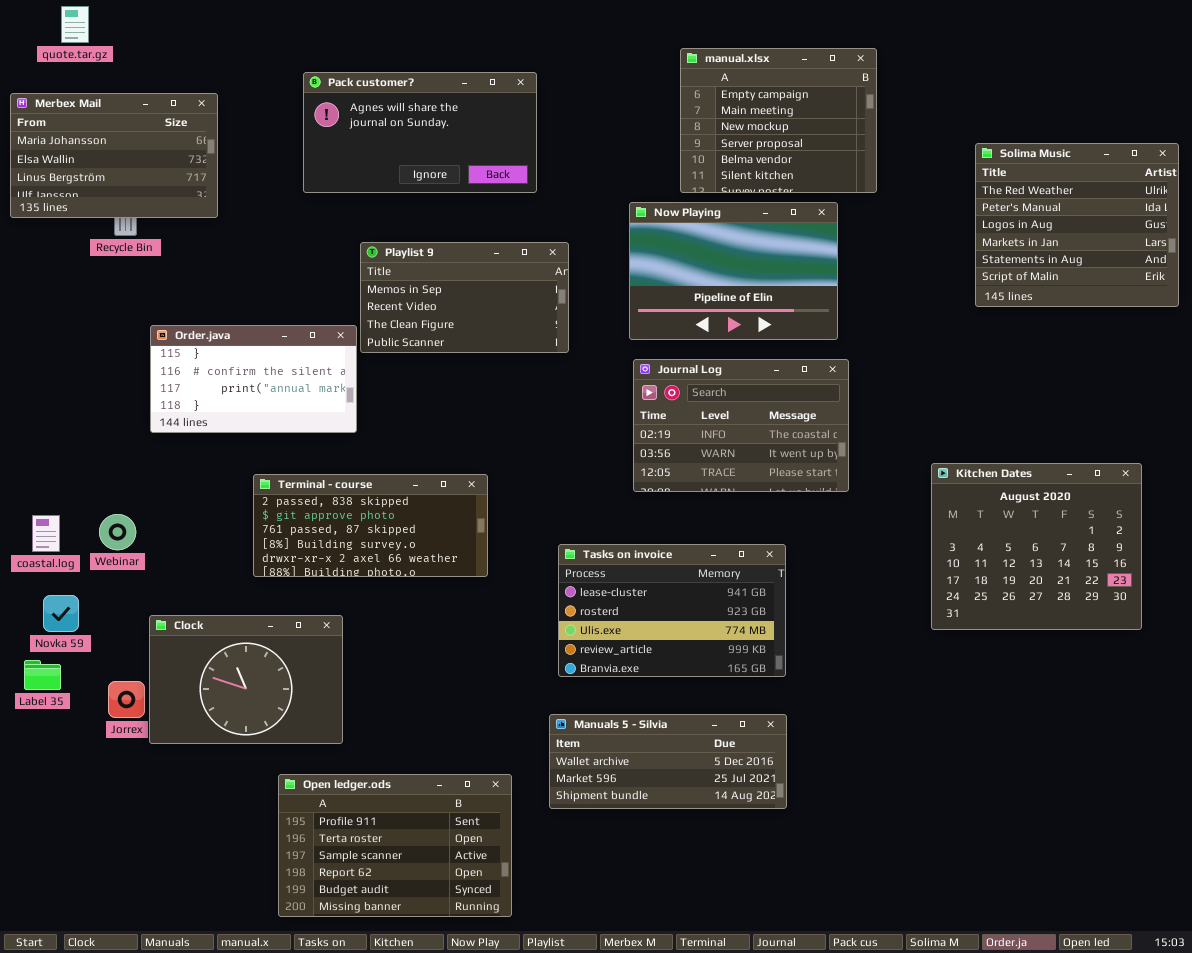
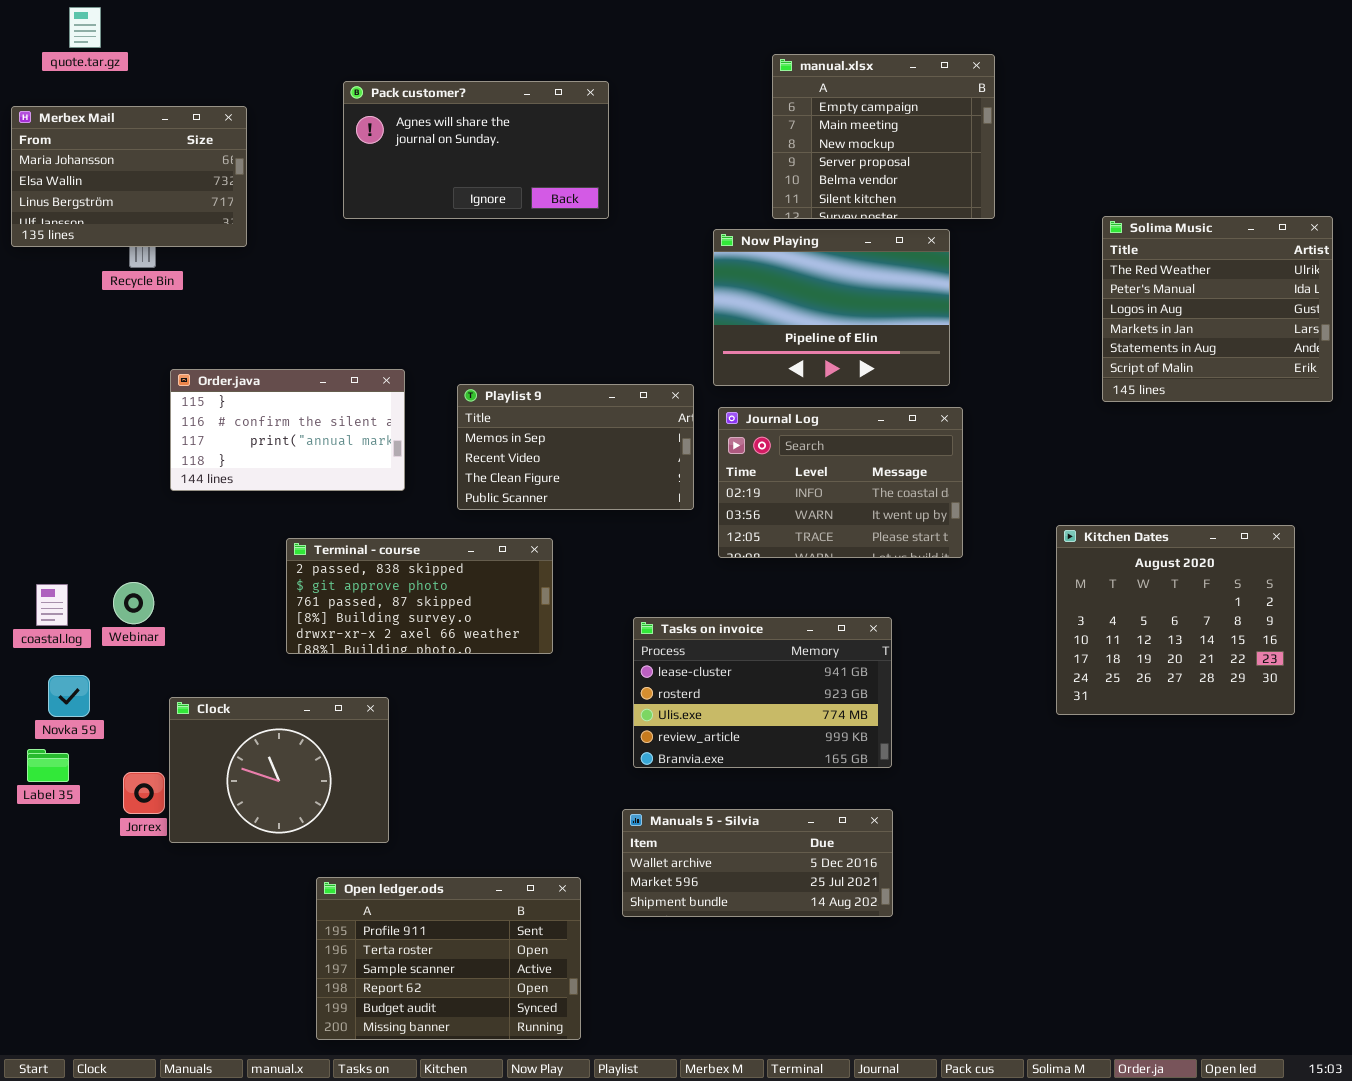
Solima Music: [975,143,1179,307] -> [1102,216,1333,402], moved
Playlist 9: [360,242,569,353] -> [457,384,694,510], moved

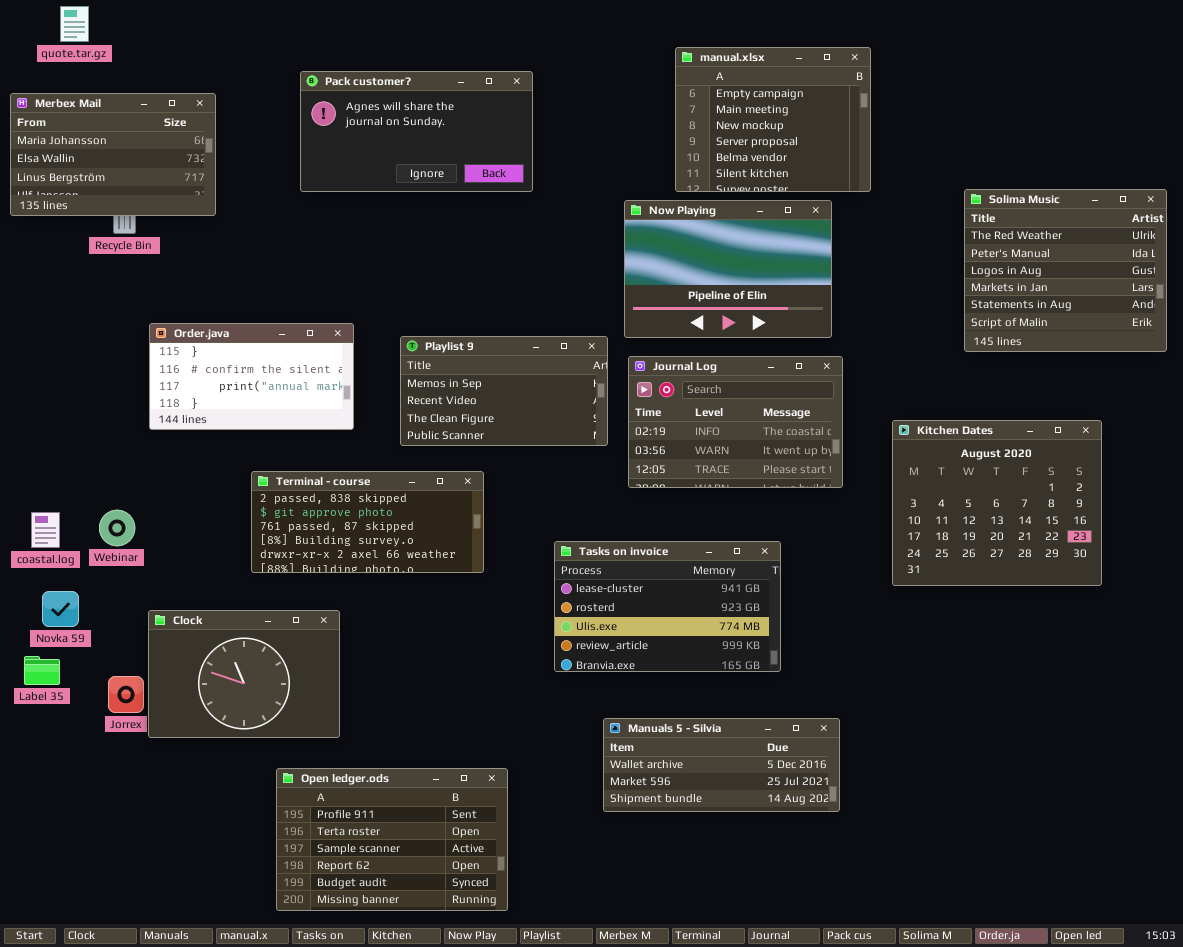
Kitchen Dates: [1056,525,1295,715] -> [892,420,1102,586], moved
Manuals 5 - Silvia: [622,809,893,917] -> [603,718,840,812], moved

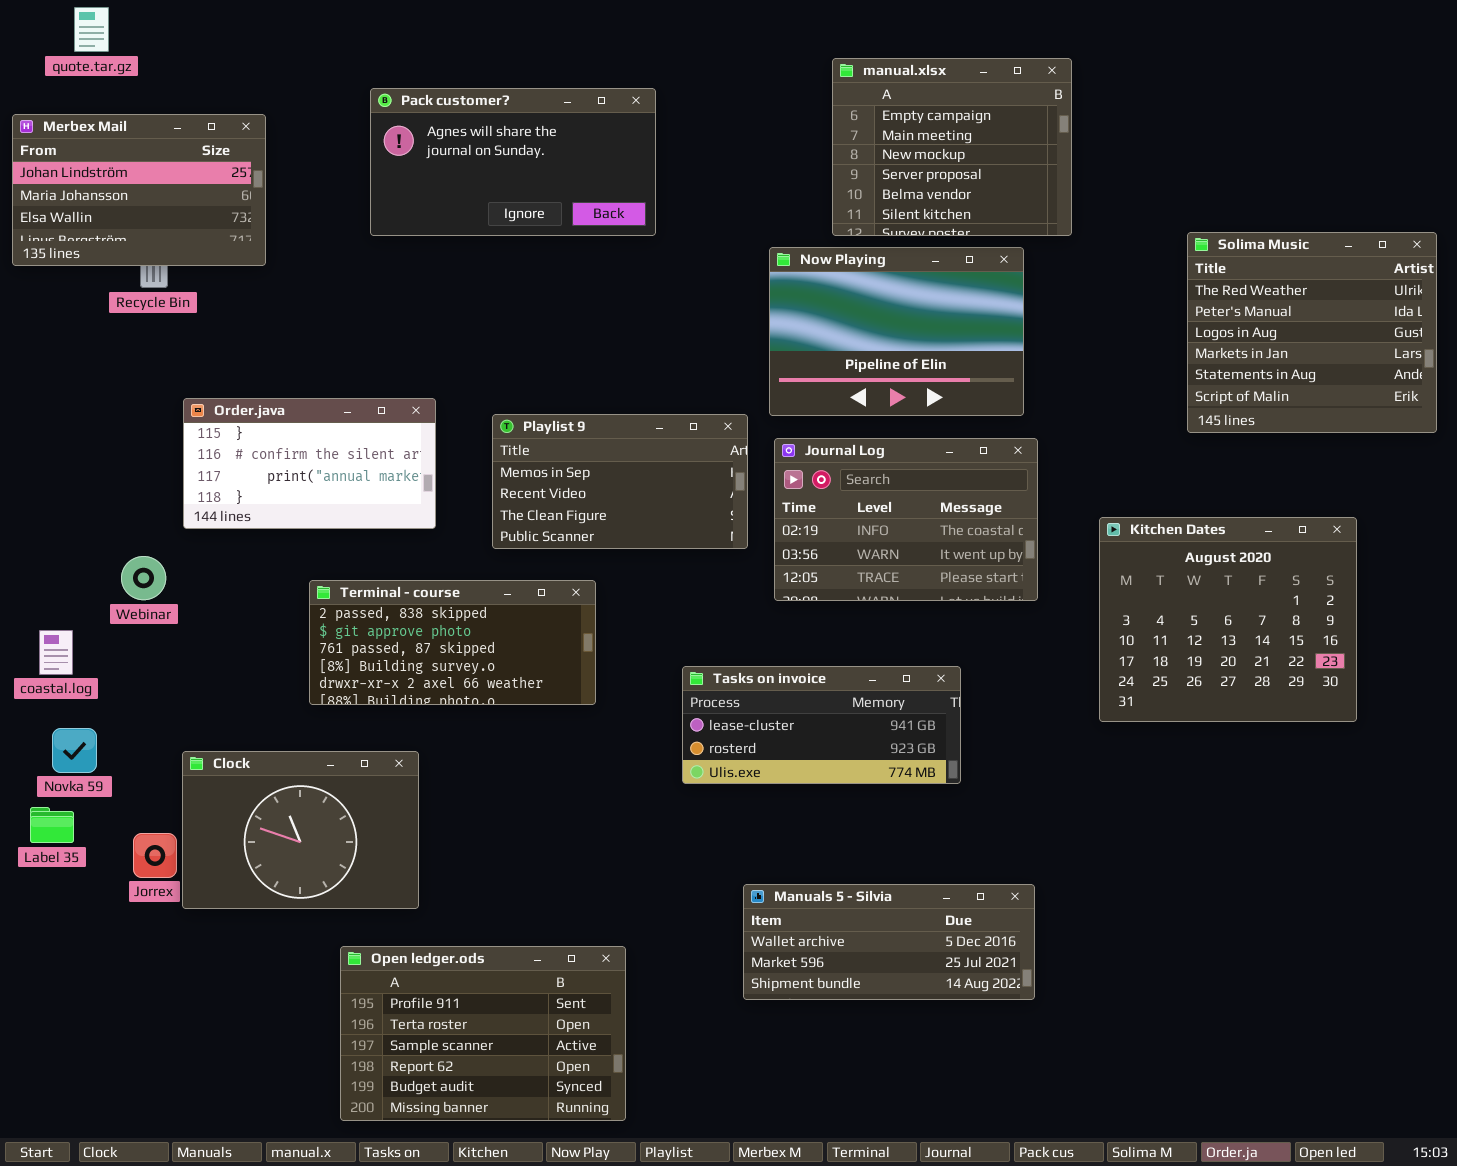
Merbex Mail: [10,93,216,216] -> [12,114,266,266], scrolled up 1 row
Webinar: [99,510,135,546] -> [121,556,166,600], moved
Tasks on invoice: [554,541,781,672] -> [682,666,961,784], resized

